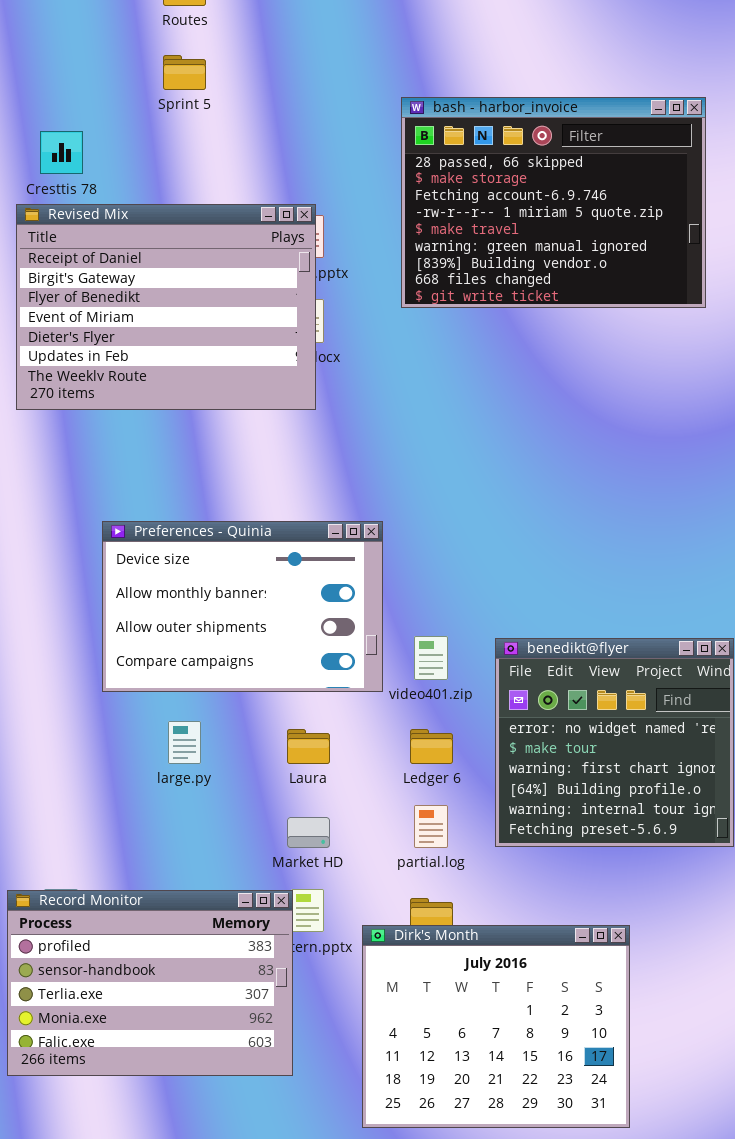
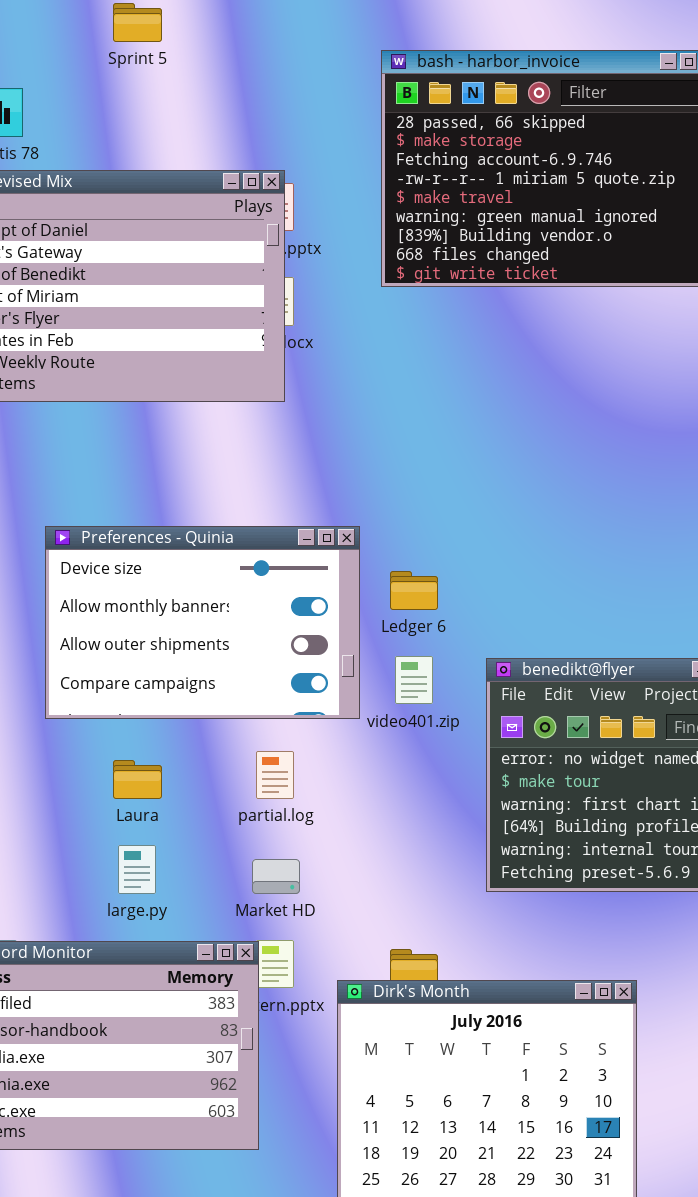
large.py: [168,721,201,764] -> [118,845,156,894], moved
Laura: [287,729,330,764] -> [113,760,162,799], moved
Ledger 6: [410,729,453,764] -> [390,571,438,610], moved
partial.log: [414,805,448,848] -> [256,751,294,799], moved

